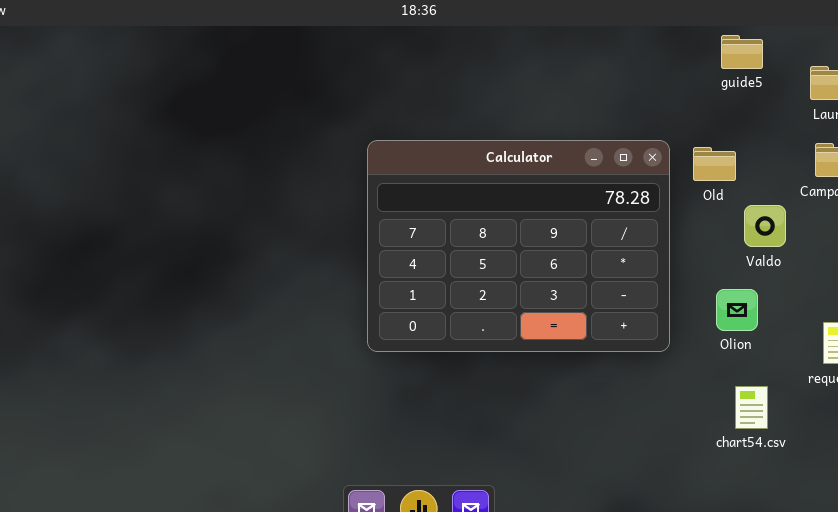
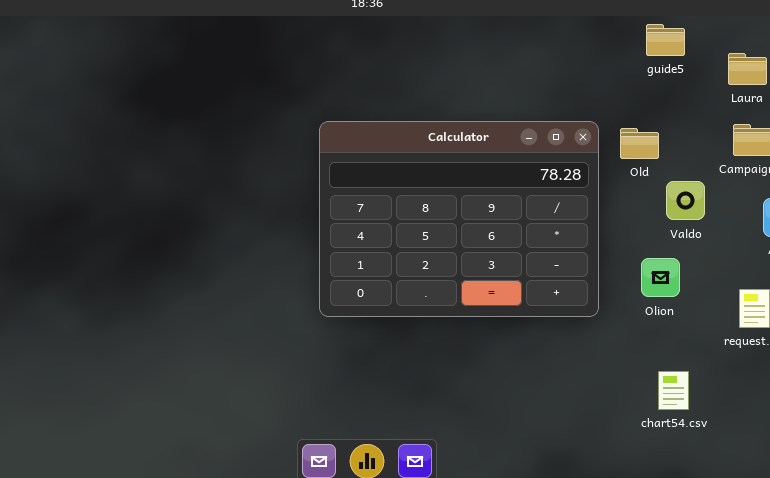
chart54.csv: [735,386,768,429] -> [658,371,689,410], moved

